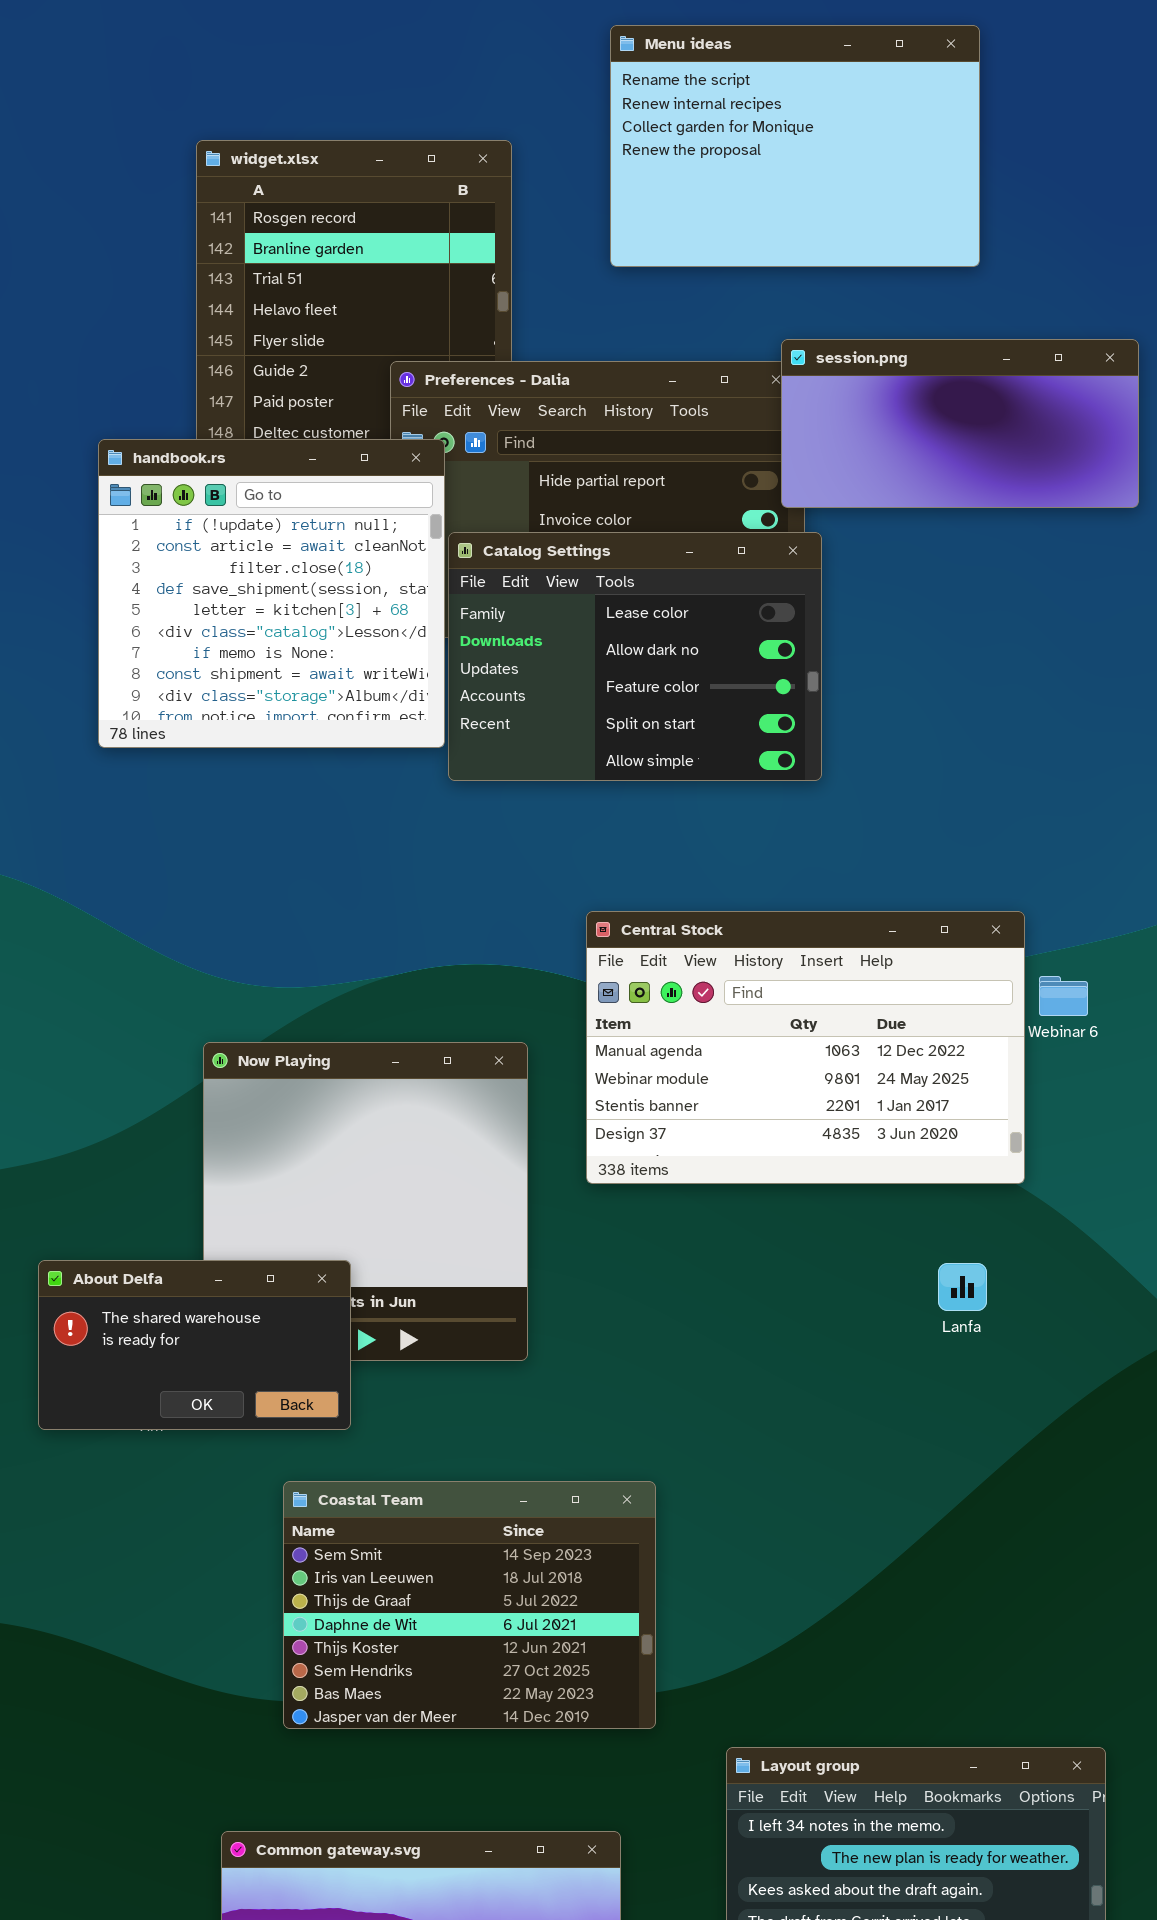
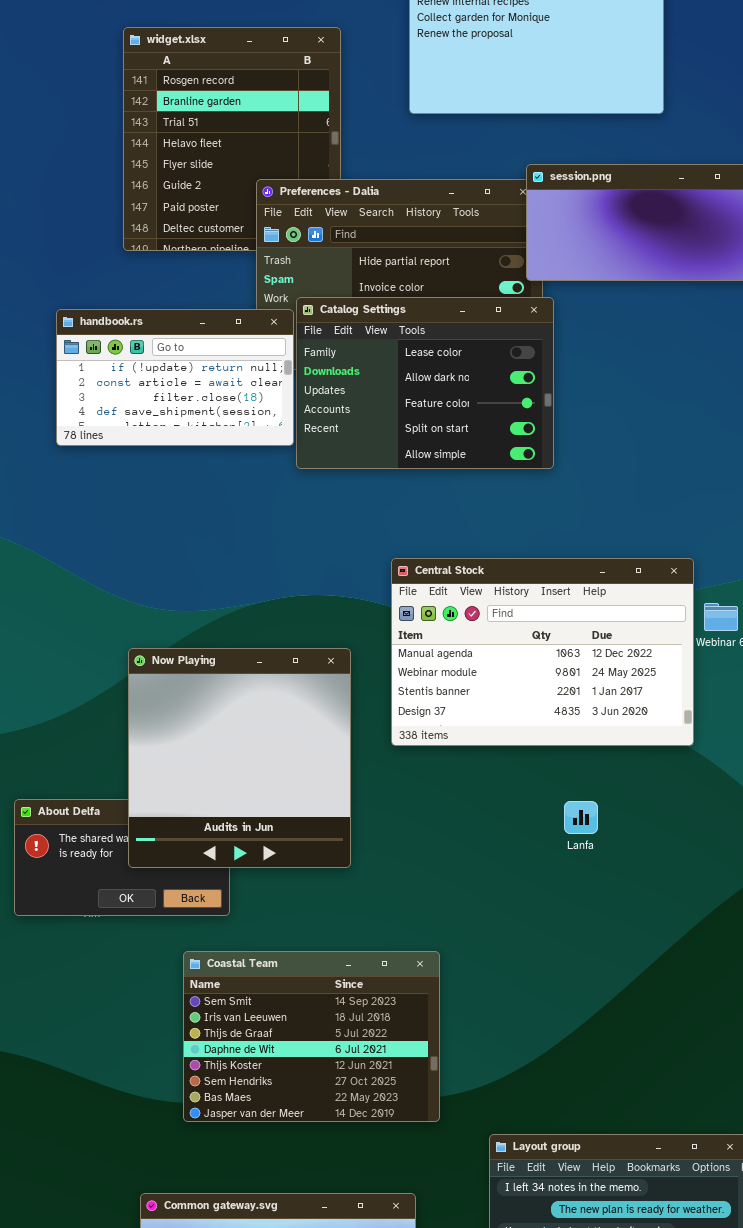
handbook.rs: [98,439,445,748] -> [56,309,294,446], resized
Now Playing: [203,1042,528,1361] -> [128,648,351,868], raised
Lanfa: [938,1263,987,1311] -> [564,801,598,834], moved

